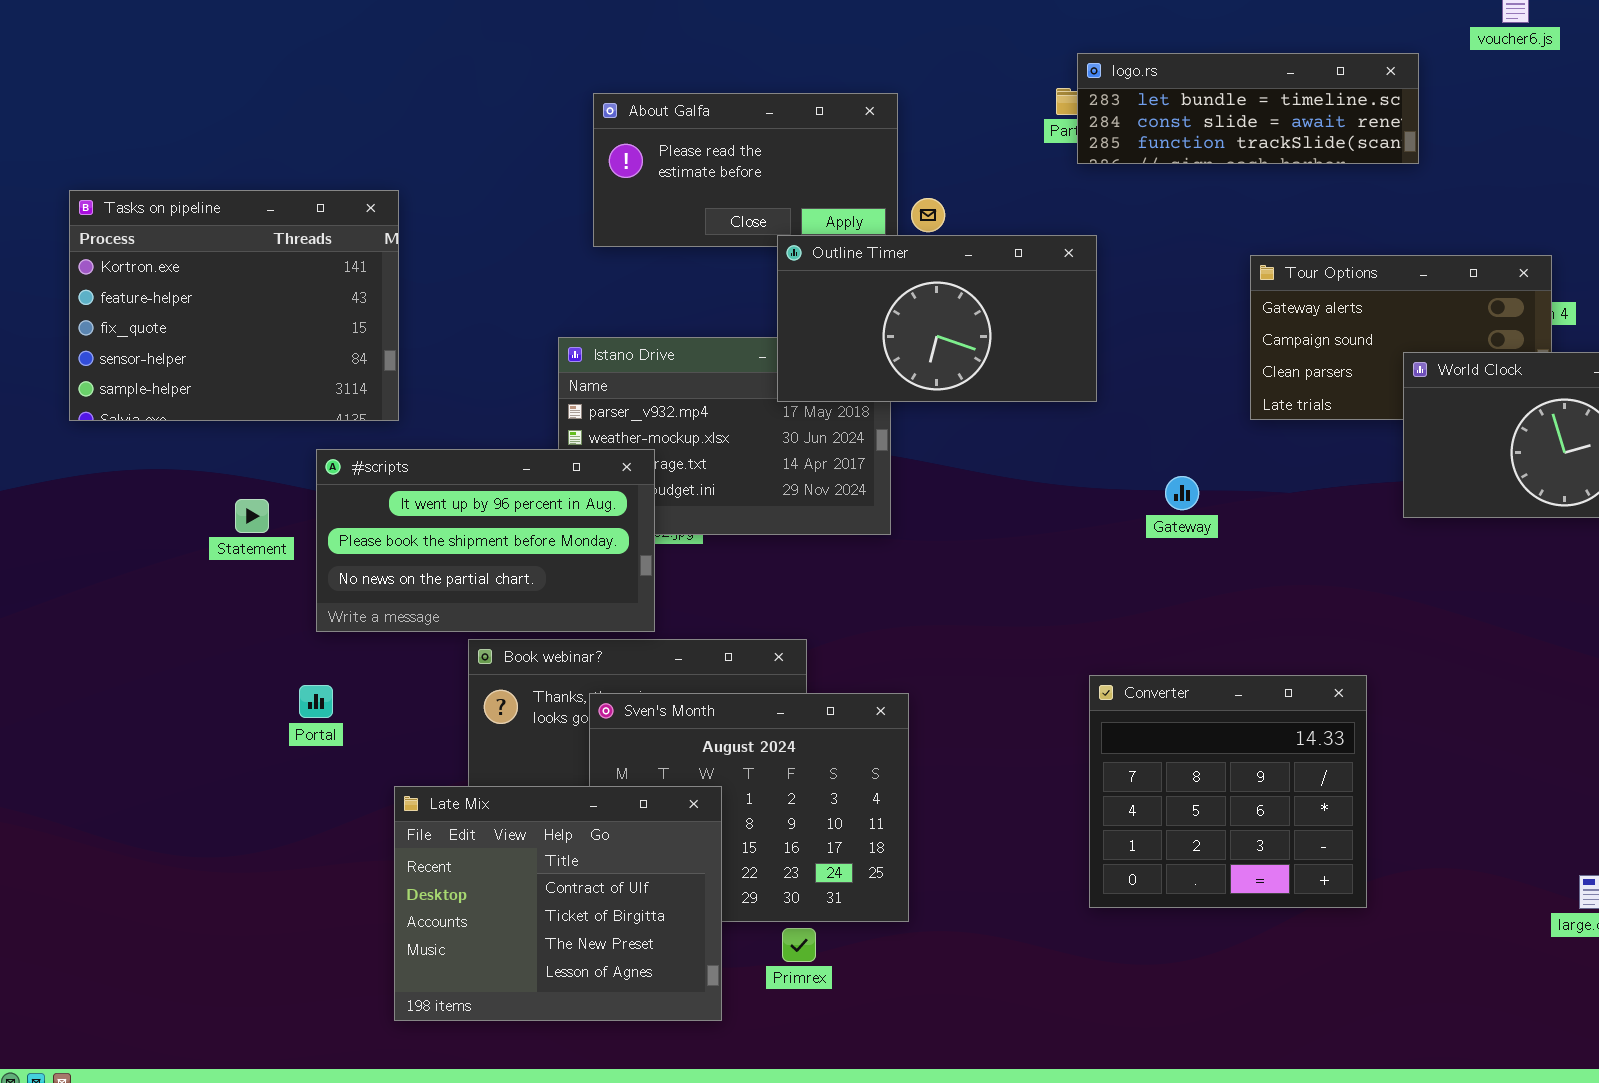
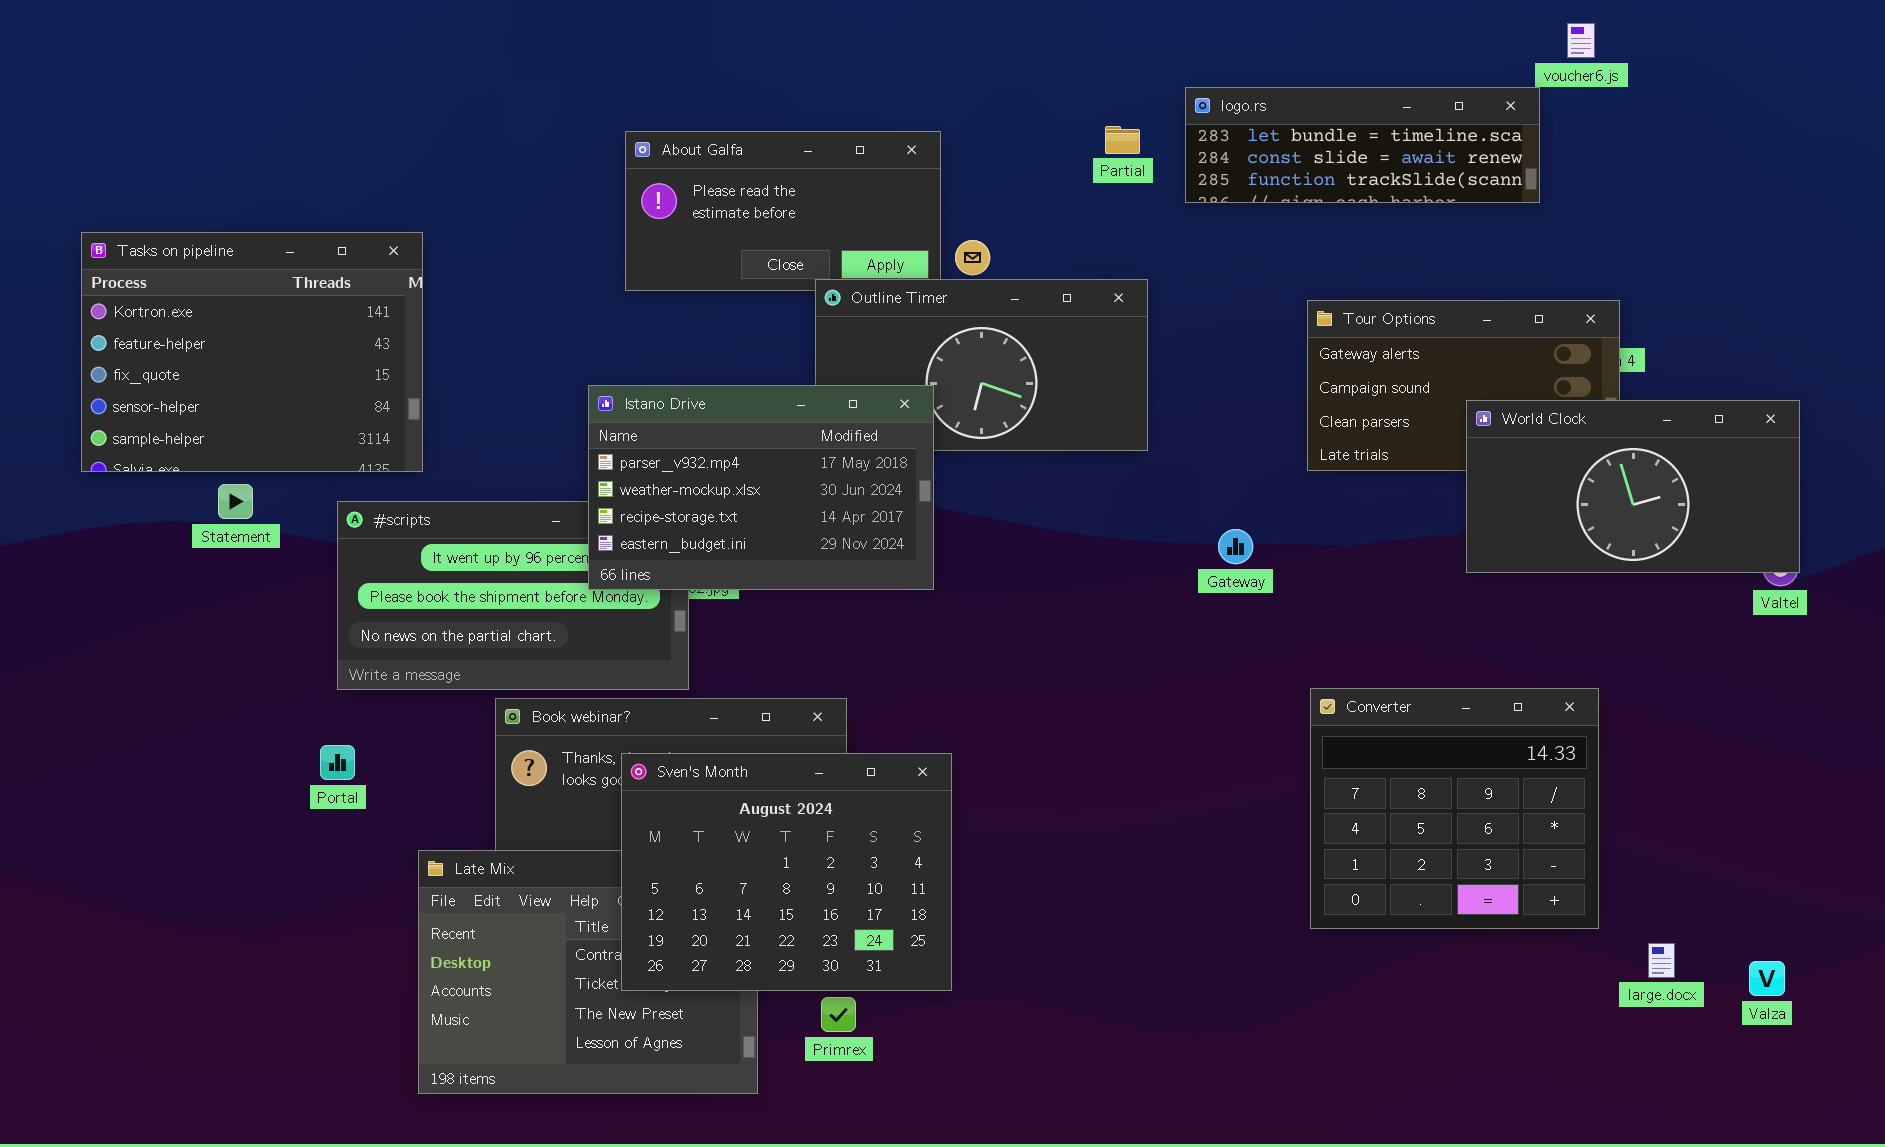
logo.rs: [1077,53,1419,164] -> [1185,87,1540,203], moved
Istano Drive: [558,337,891,535] -> [588,385,934,590], raised
Statement: [235,499,269,533] -> [218,484,253,519], moved
Converter: [1089,675,1367,908] -> [1310,688,1599,929], moved
Sven's Month: [589,693,909,922] -> [621,753,952,991], raised

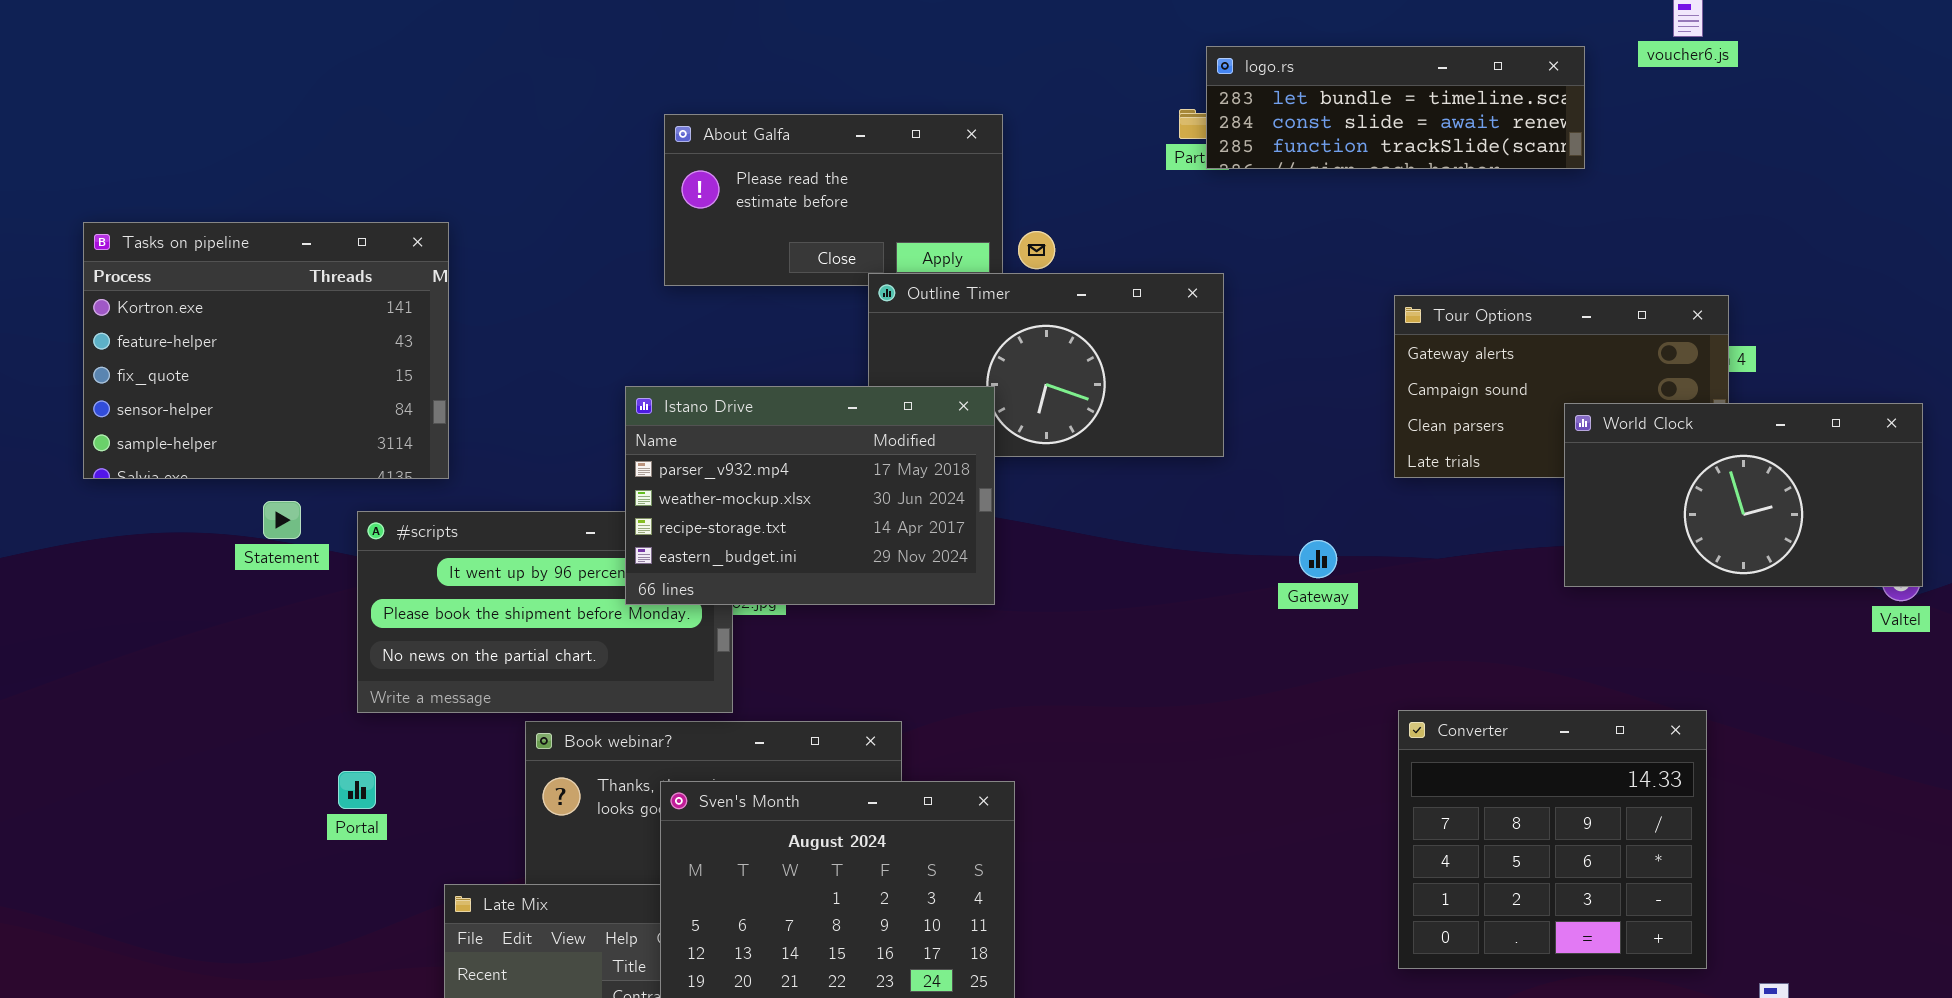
logo.rs: [1185,87,1540,203] -> [1206,46,1585,169], moved
Statement: [218,484,253,519] -> [263,501,301,539], moved

